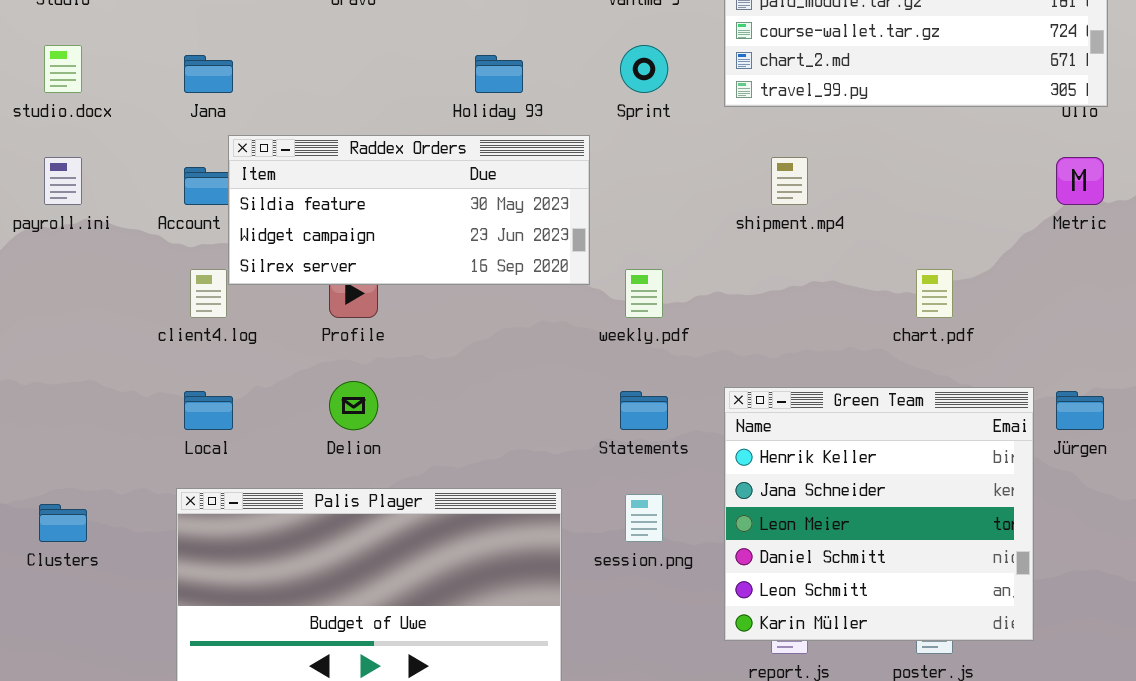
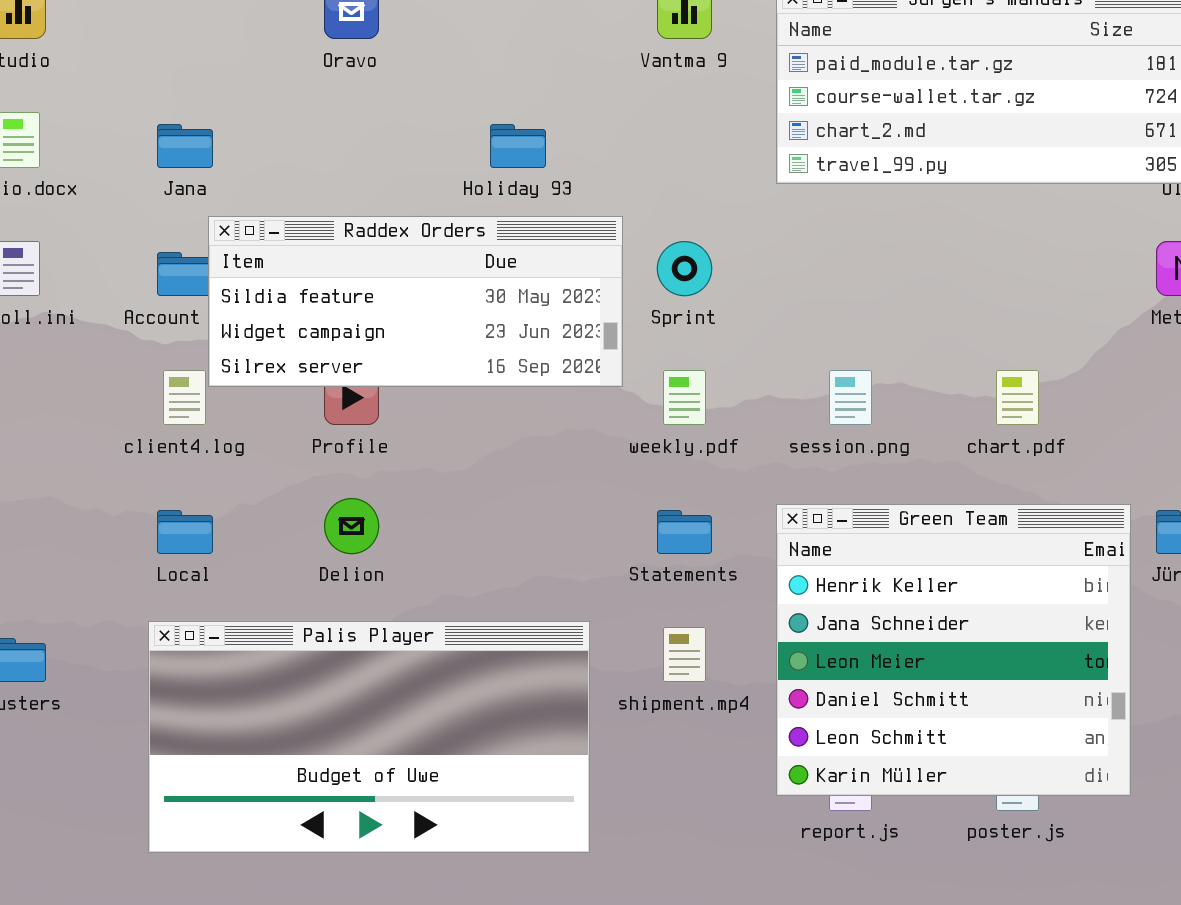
Sprint: [620,45,668,93] -> [657,241,712,296], moved
shipment.mp4: [771,157,808,205] -> [663,627,706,682], moved
session.png: [625,494,663,542] -> [829,370,872,425], moved

